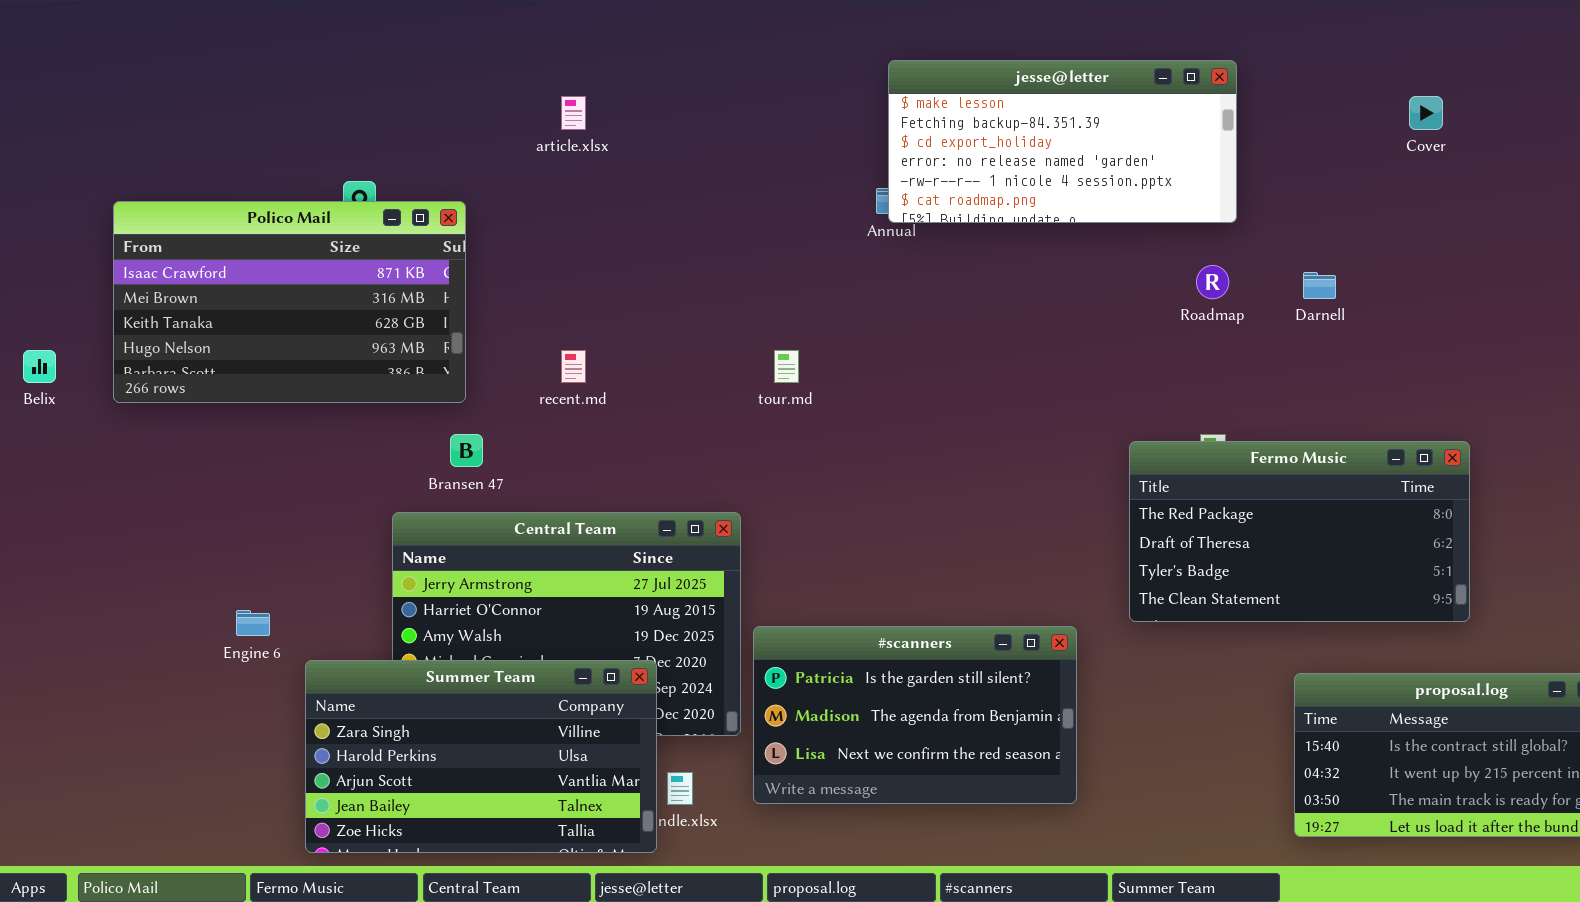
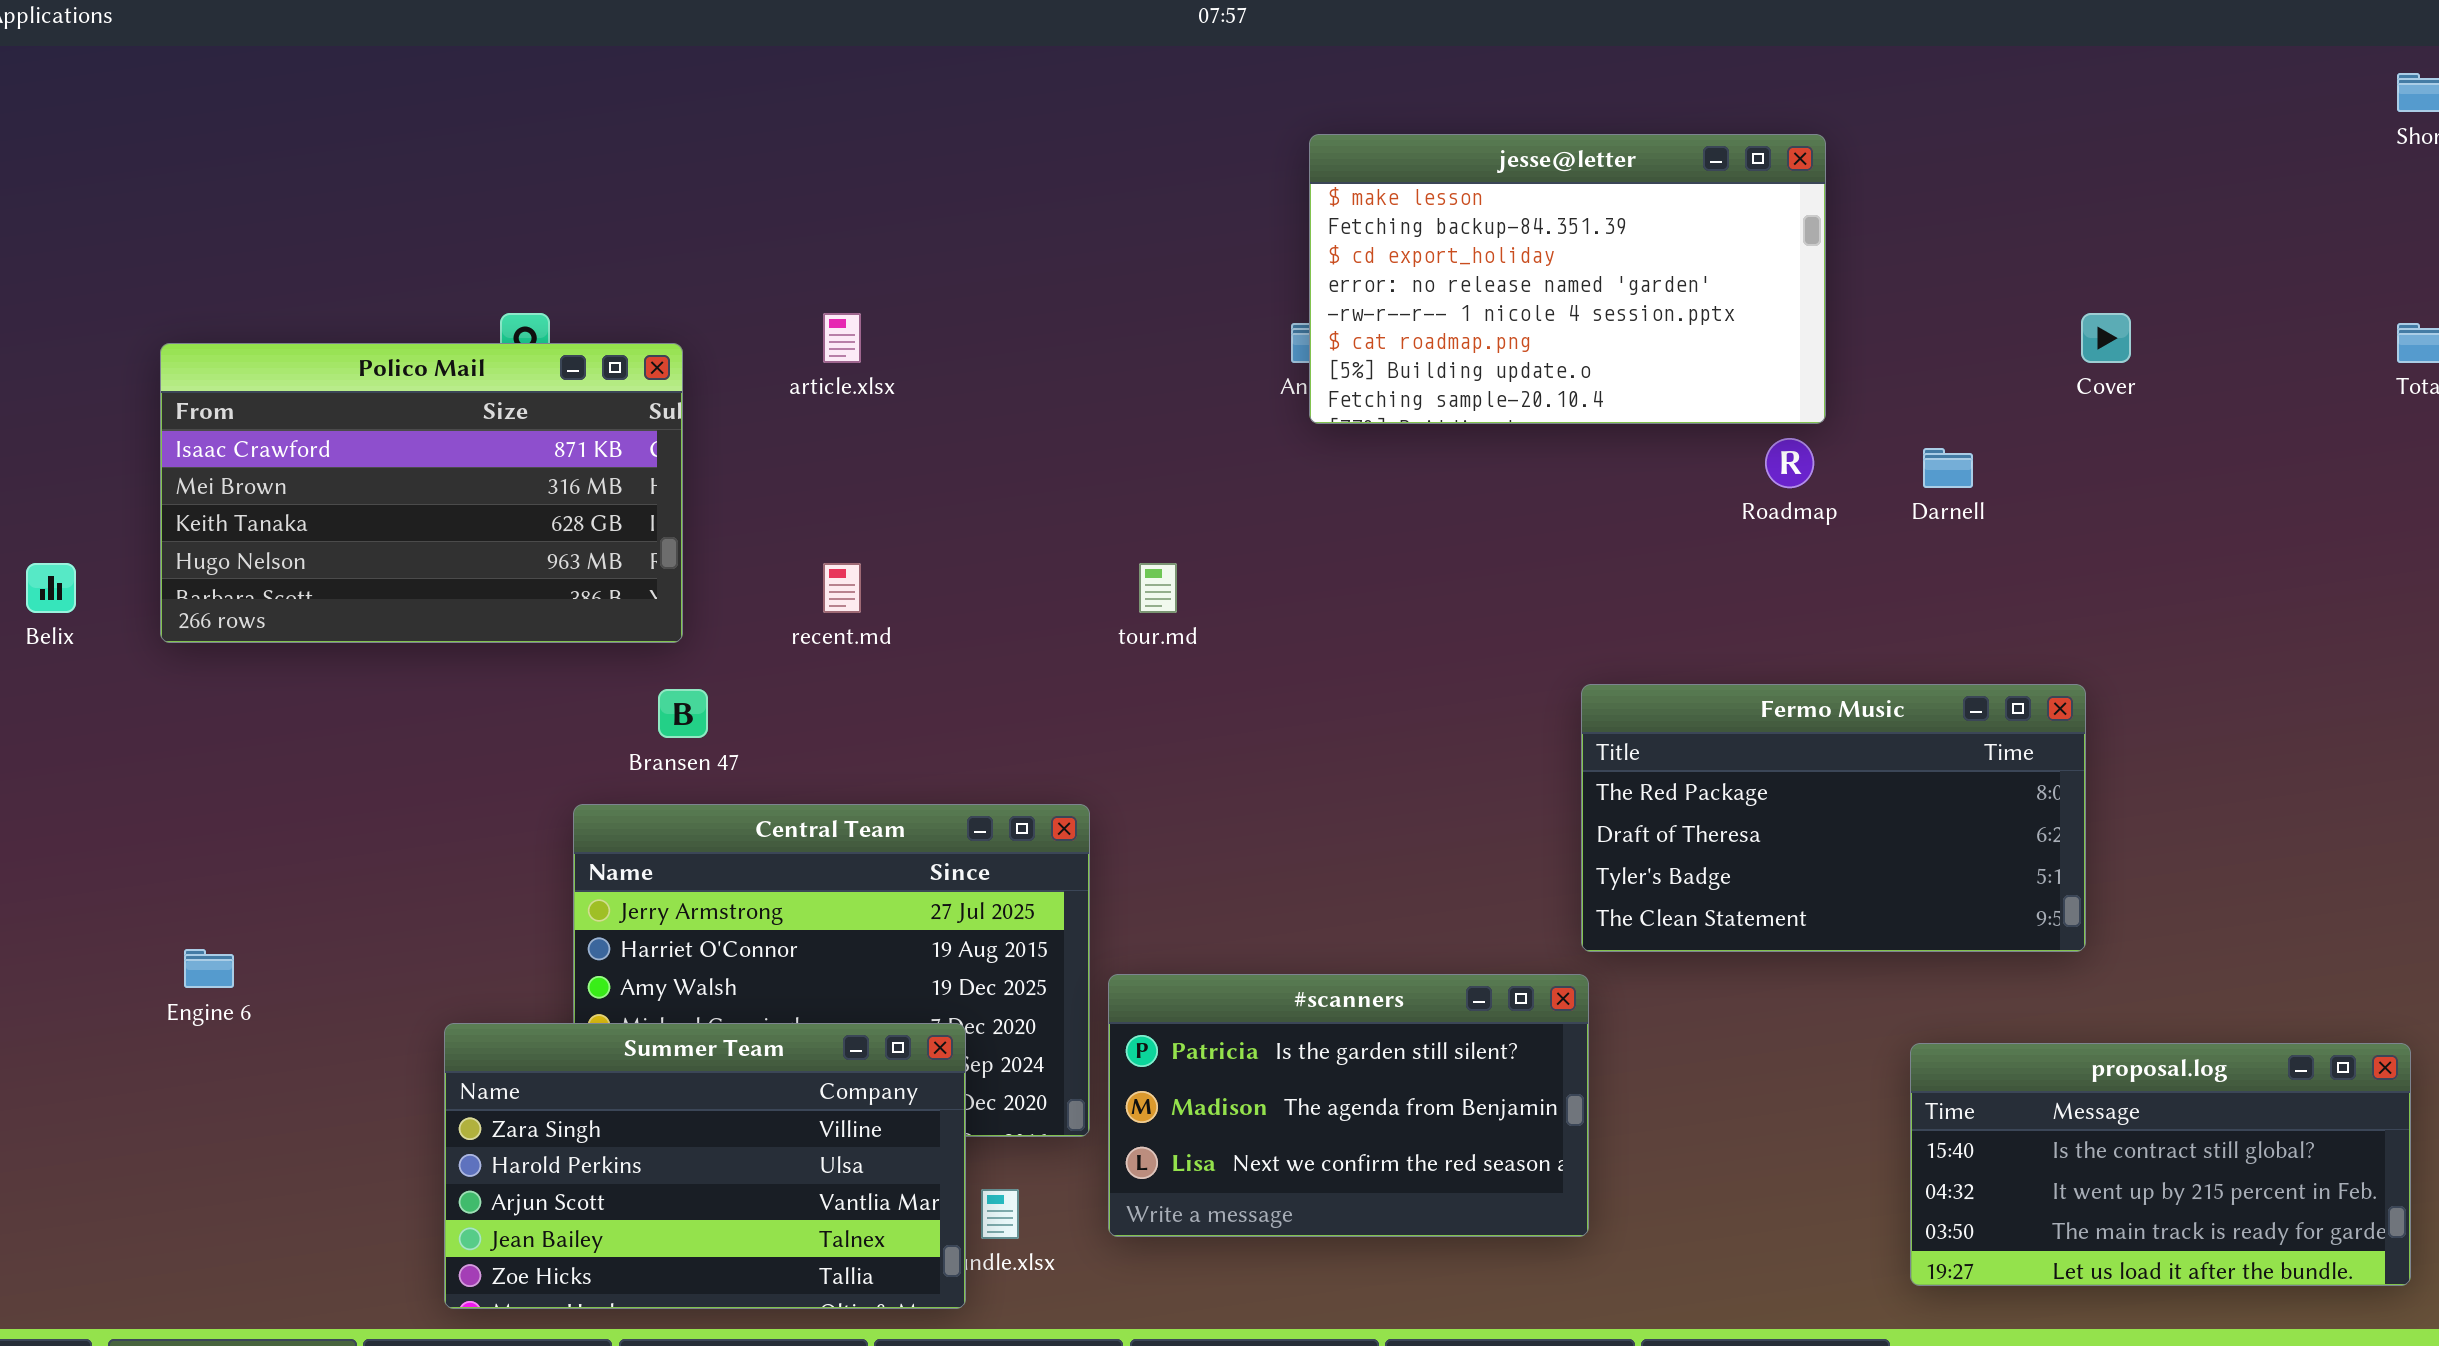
jesse@letter: [888,60,1237,223] -> [1309,134,1826,424], resized
article.xlsx: [561,96,586,130] -> [823,313,861,363], moved
Cover: [1409,96,1443,130] -> [2081,313,2131,363], moved
Fermo Music: [1129,441,1470,622] -> [1581,684,2086,952], moved
Engine 6: [236,610,270,636] -> [184,949,234,988], moved

